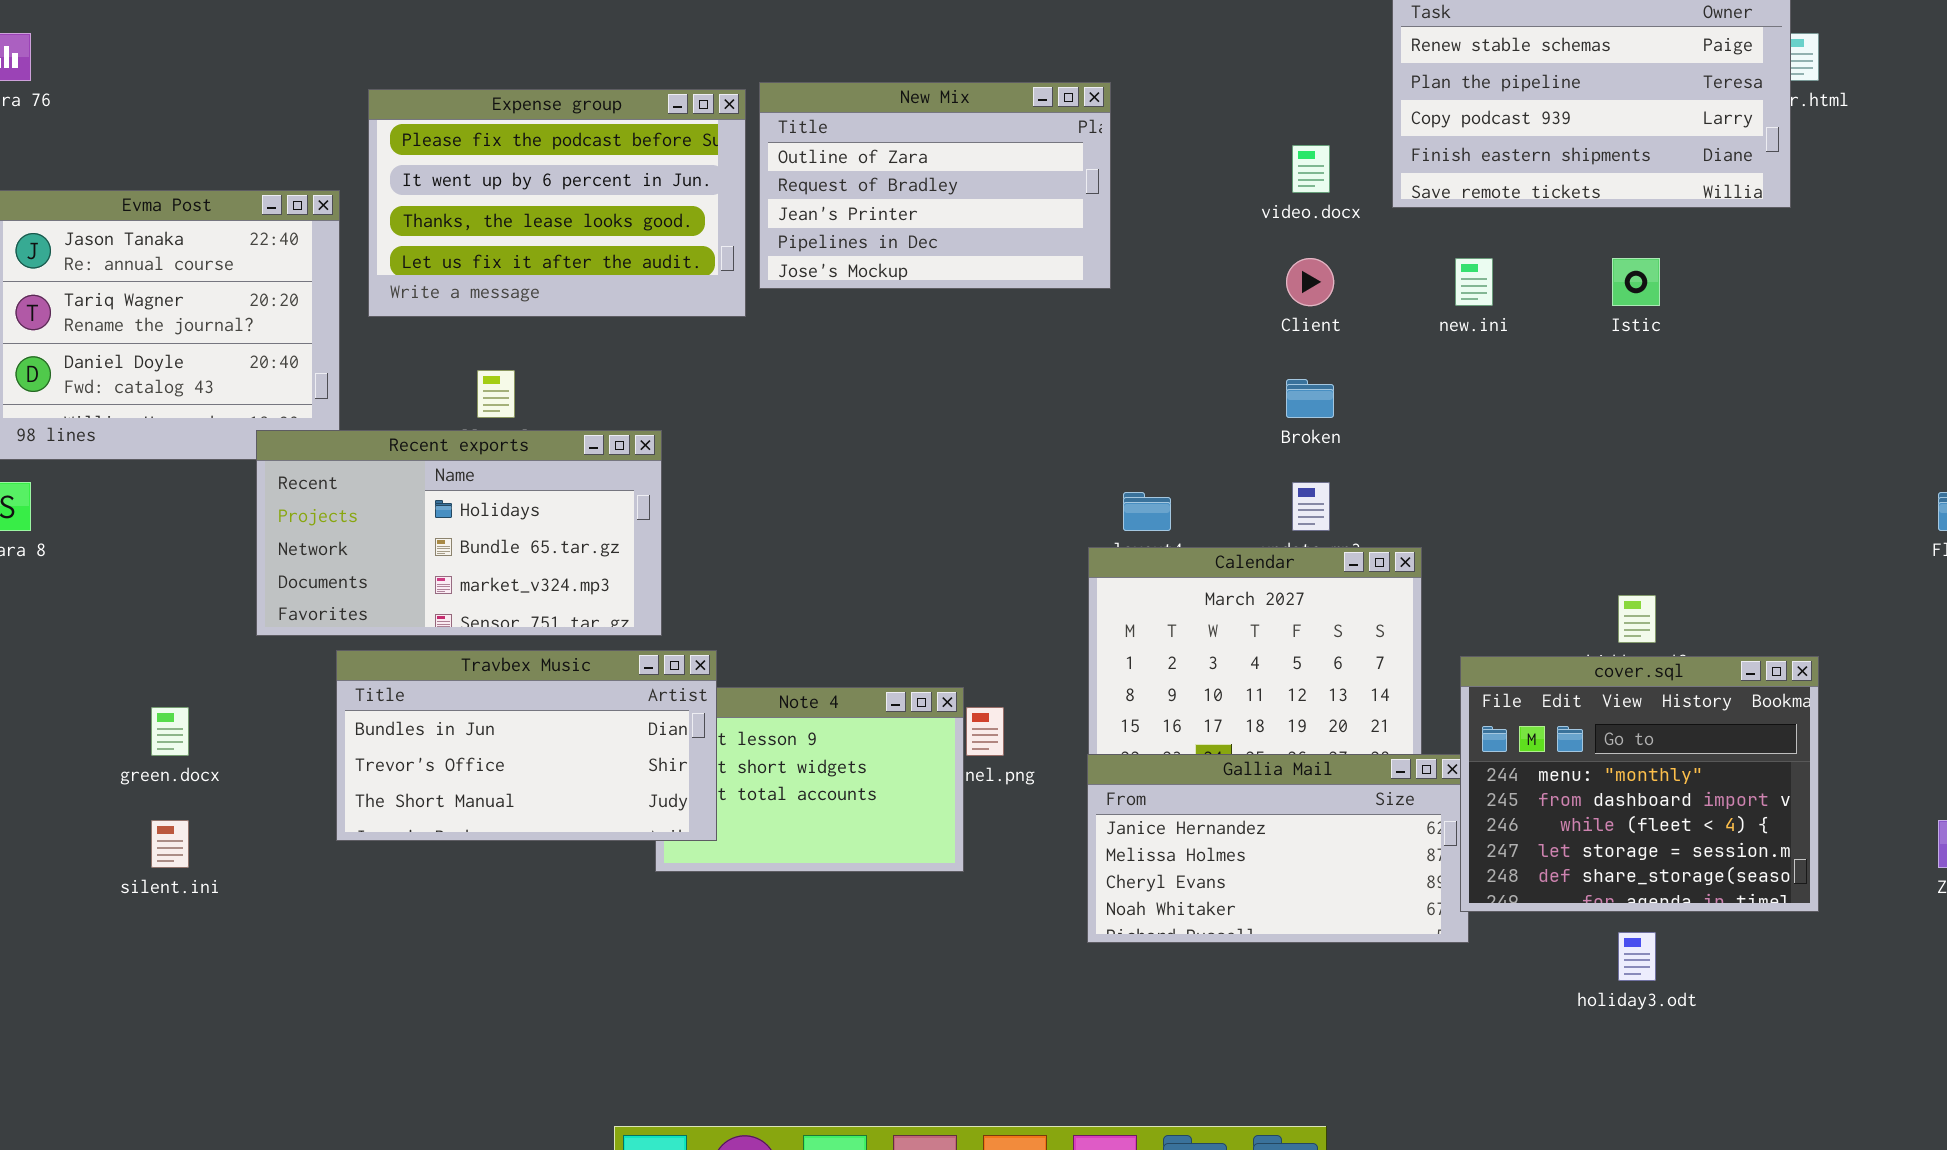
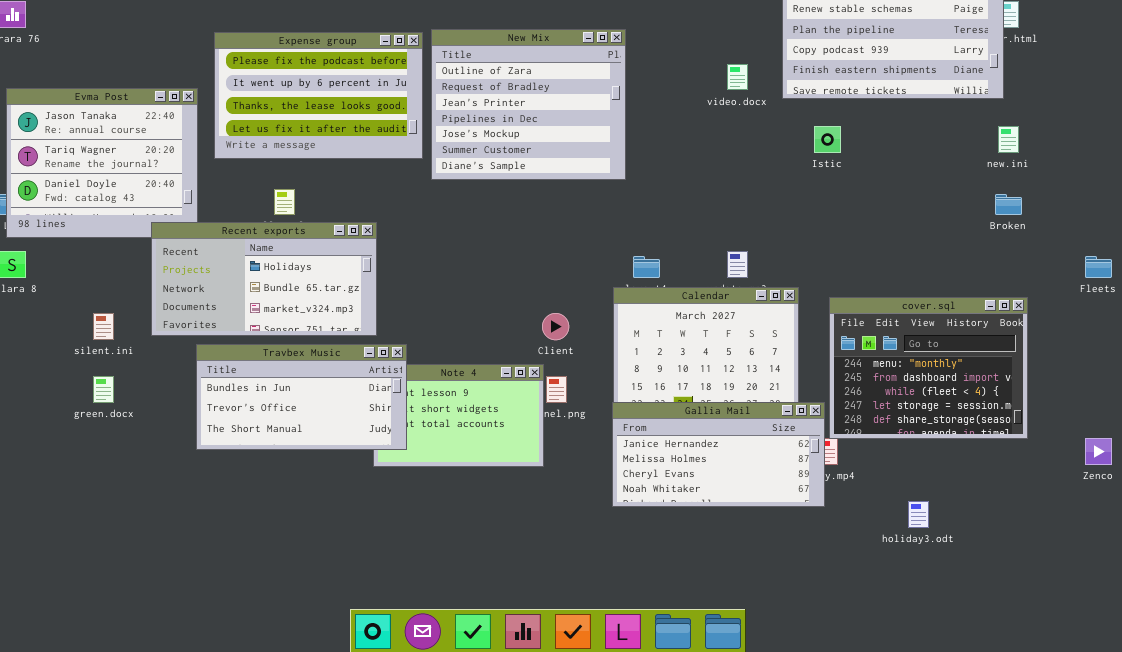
New Mix: [759,82,1111,289] -> [431,29,626,180], resized
Client: [1286,258,1334,306] -> [542,313,569,340], moved
new.ini: [1455,258,1493,306] -> [998,126,1019,153], moved
Istic: [1612,258,1660,306] -> [814,126,841,153], moved
Broken: [1286,379,1334,418] -> [995,194,1022,215], moved
cover.sql: [1460,656,1819,912] -> [829,297,1028,439], moved
silent.ini: [151,820,189,868] -> [93,313,114,340], moved

